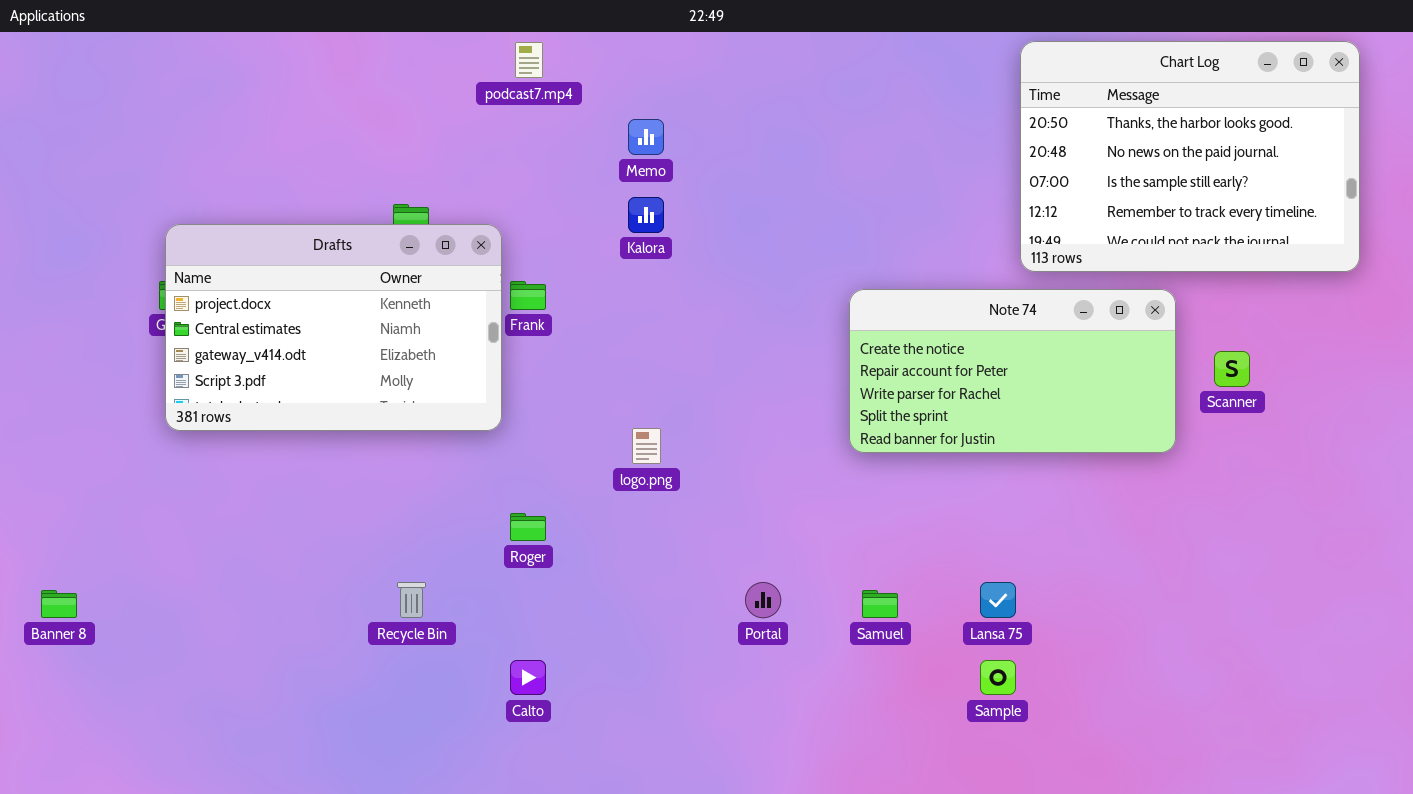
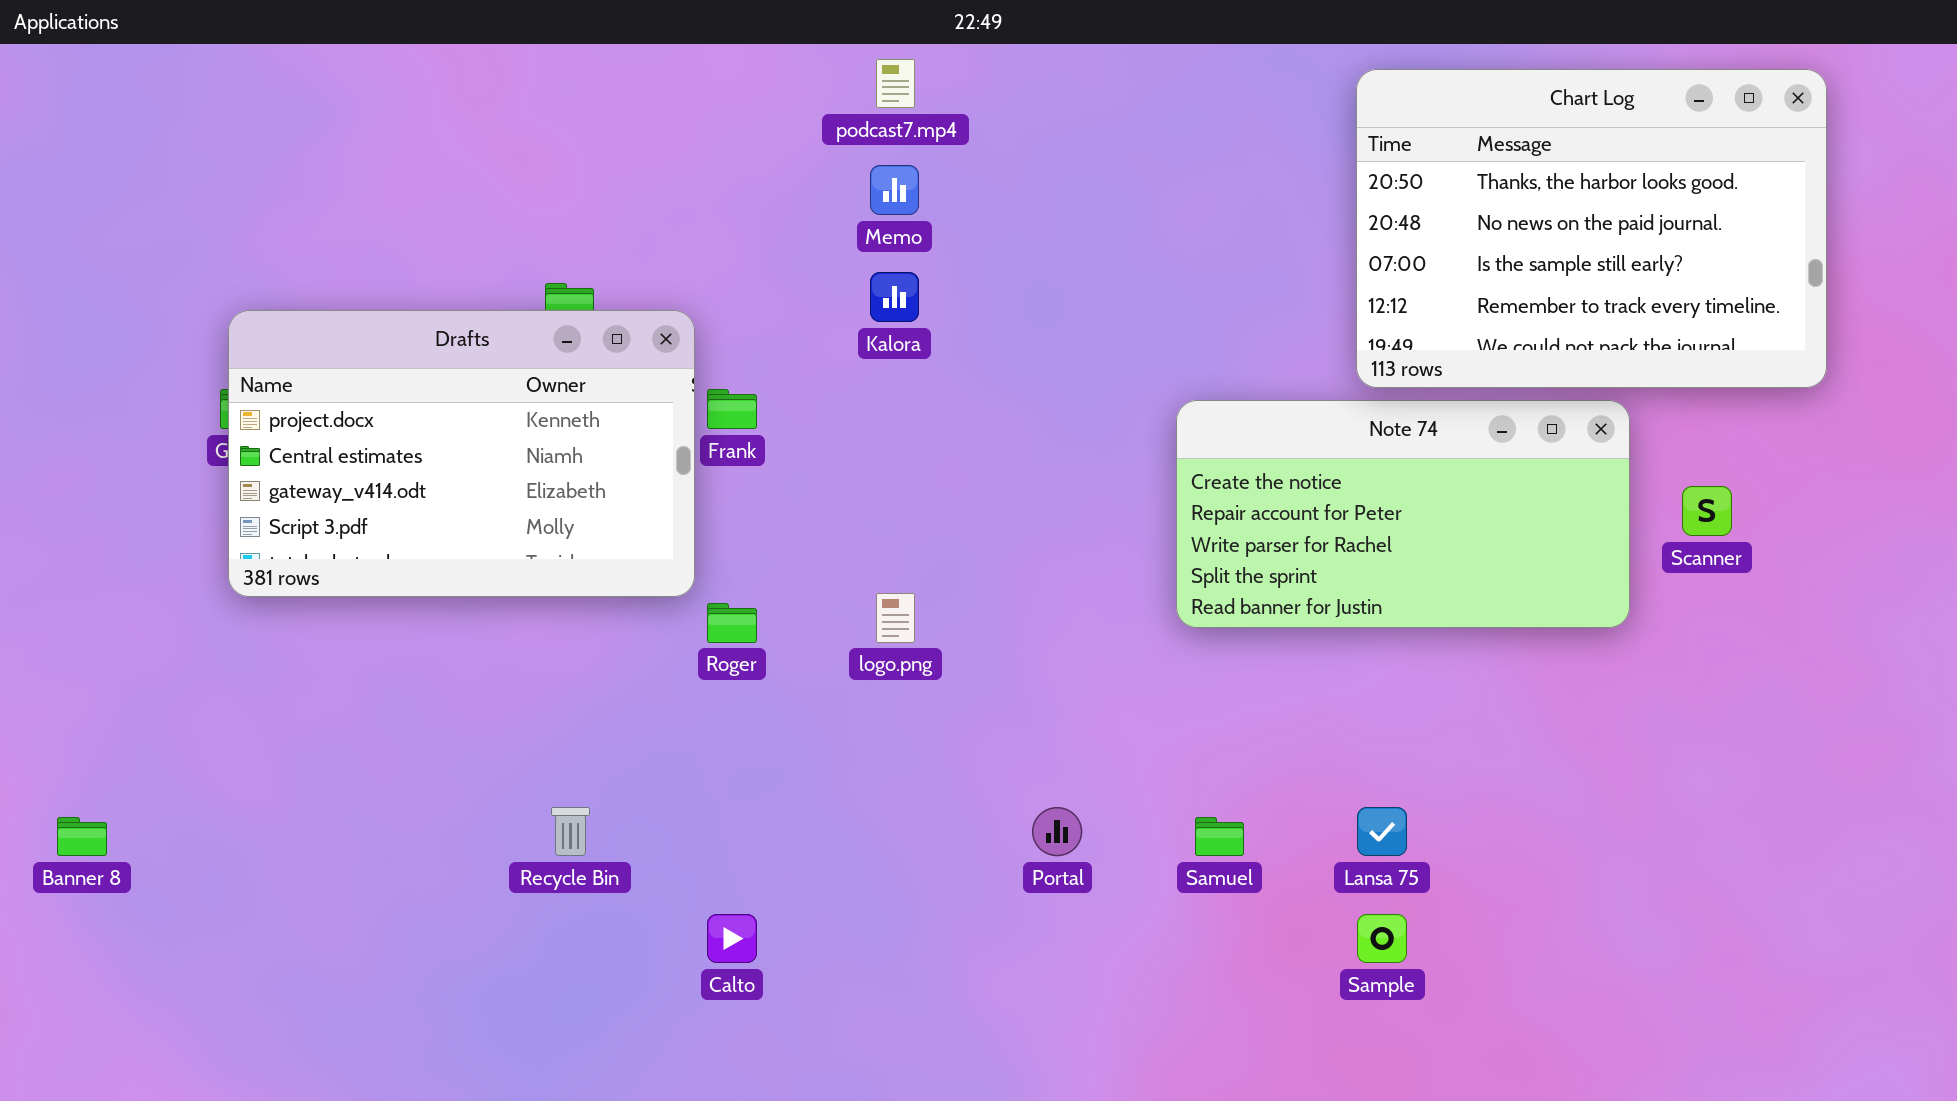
Chart Log: [1020,41,1360,272] -> [1356,69,1827,388], moved
podcast7.mp4: [515,42,543,78] -> [876,59,915,108], moved
Roger: [510,513,546,541] -> [707,603,757,643], moved

